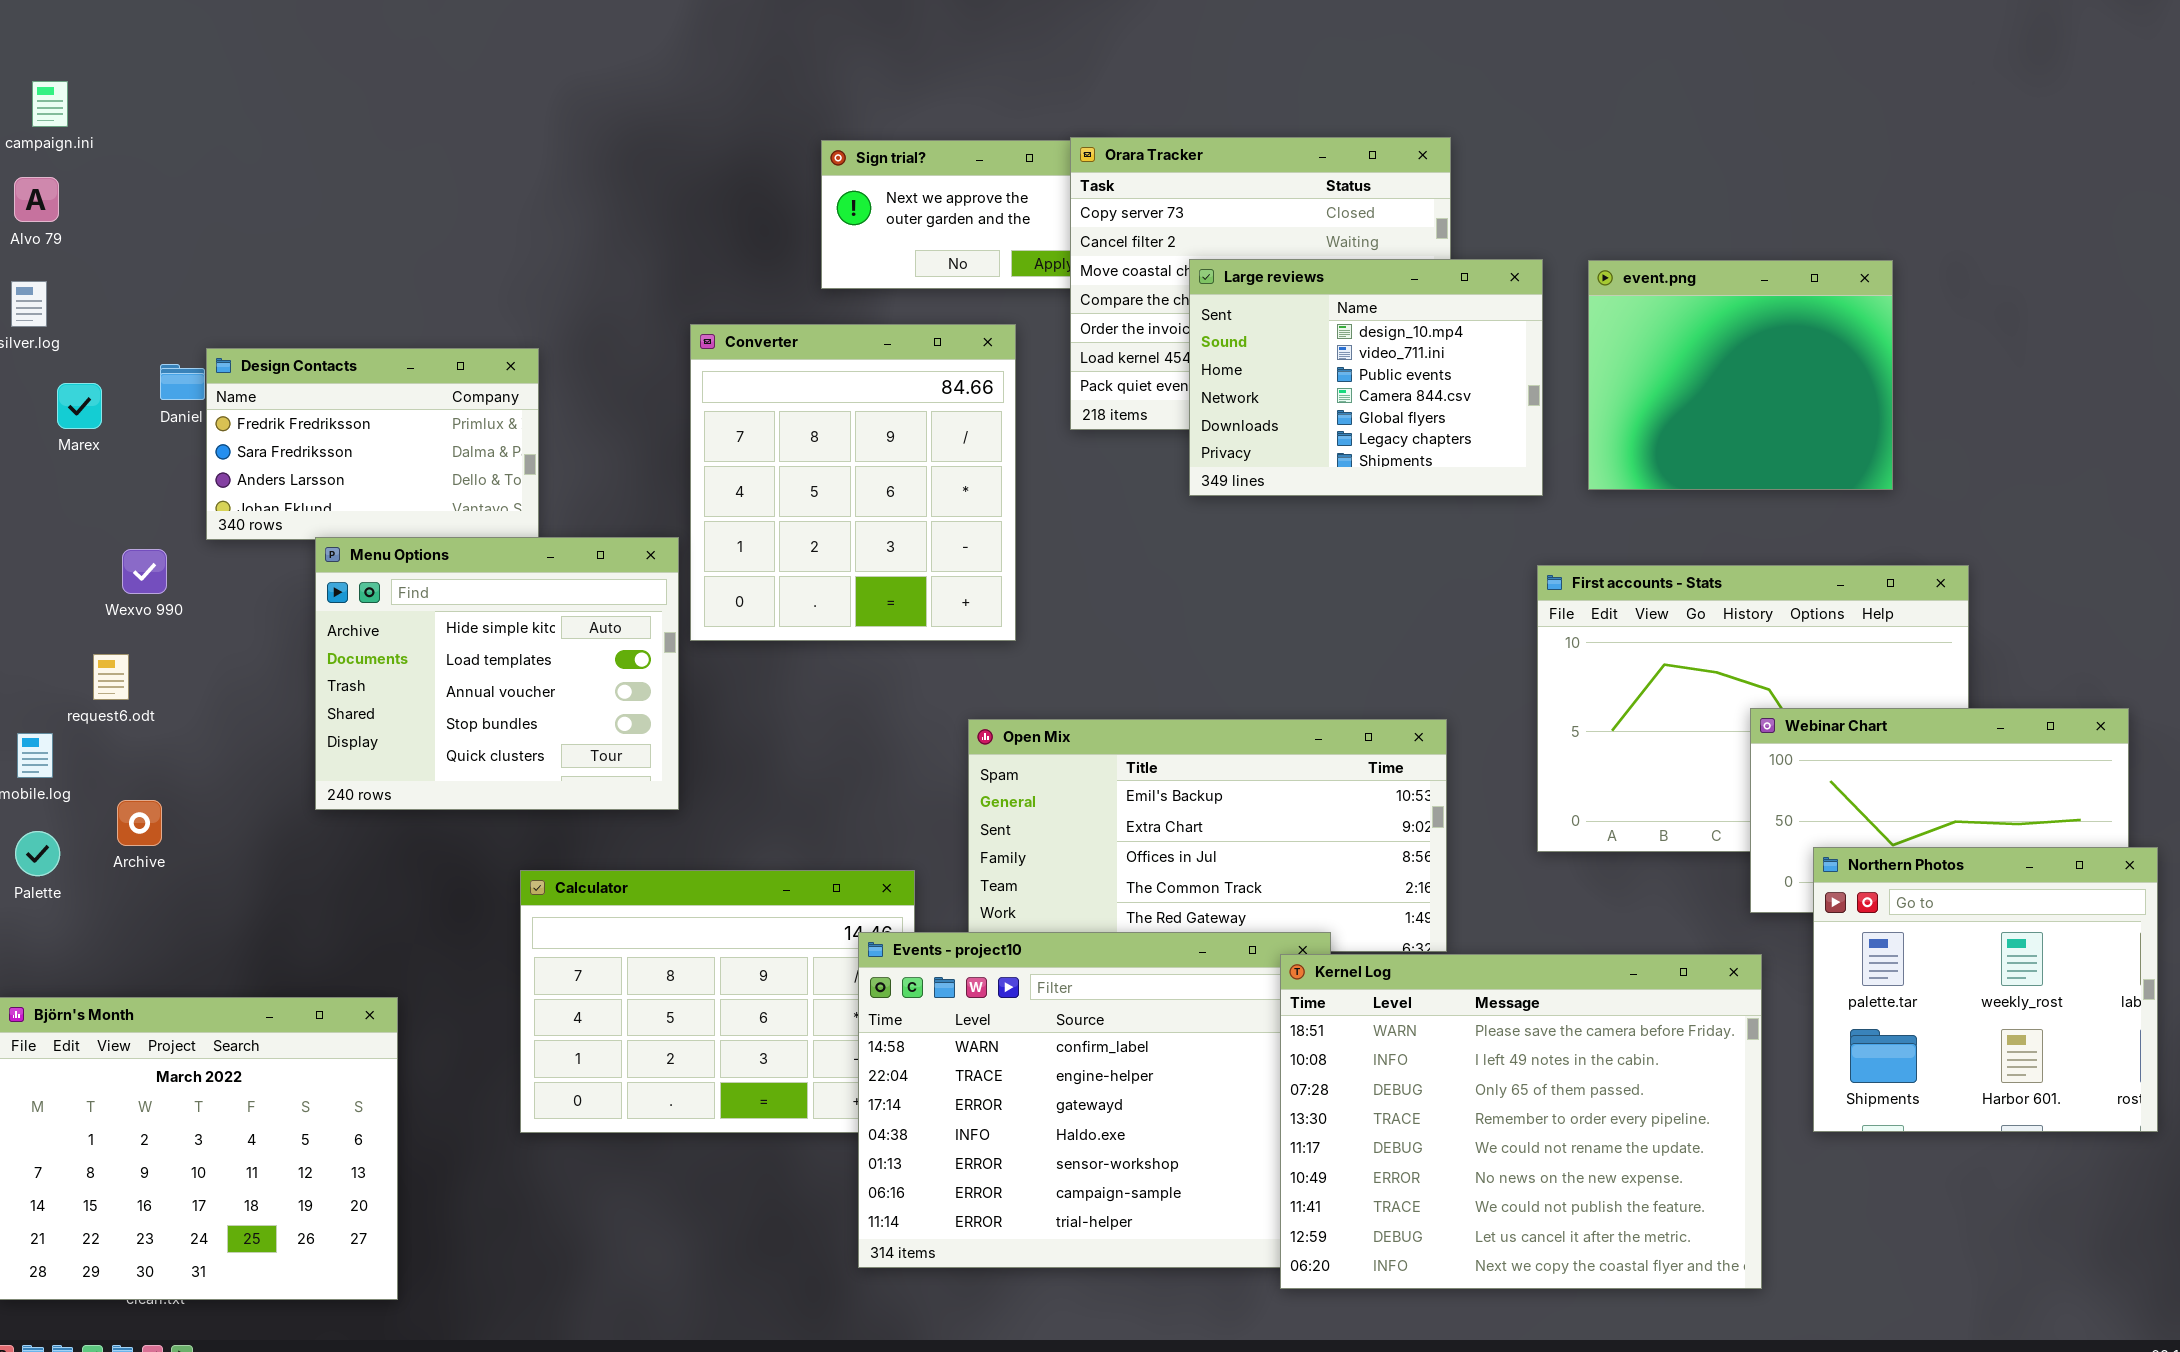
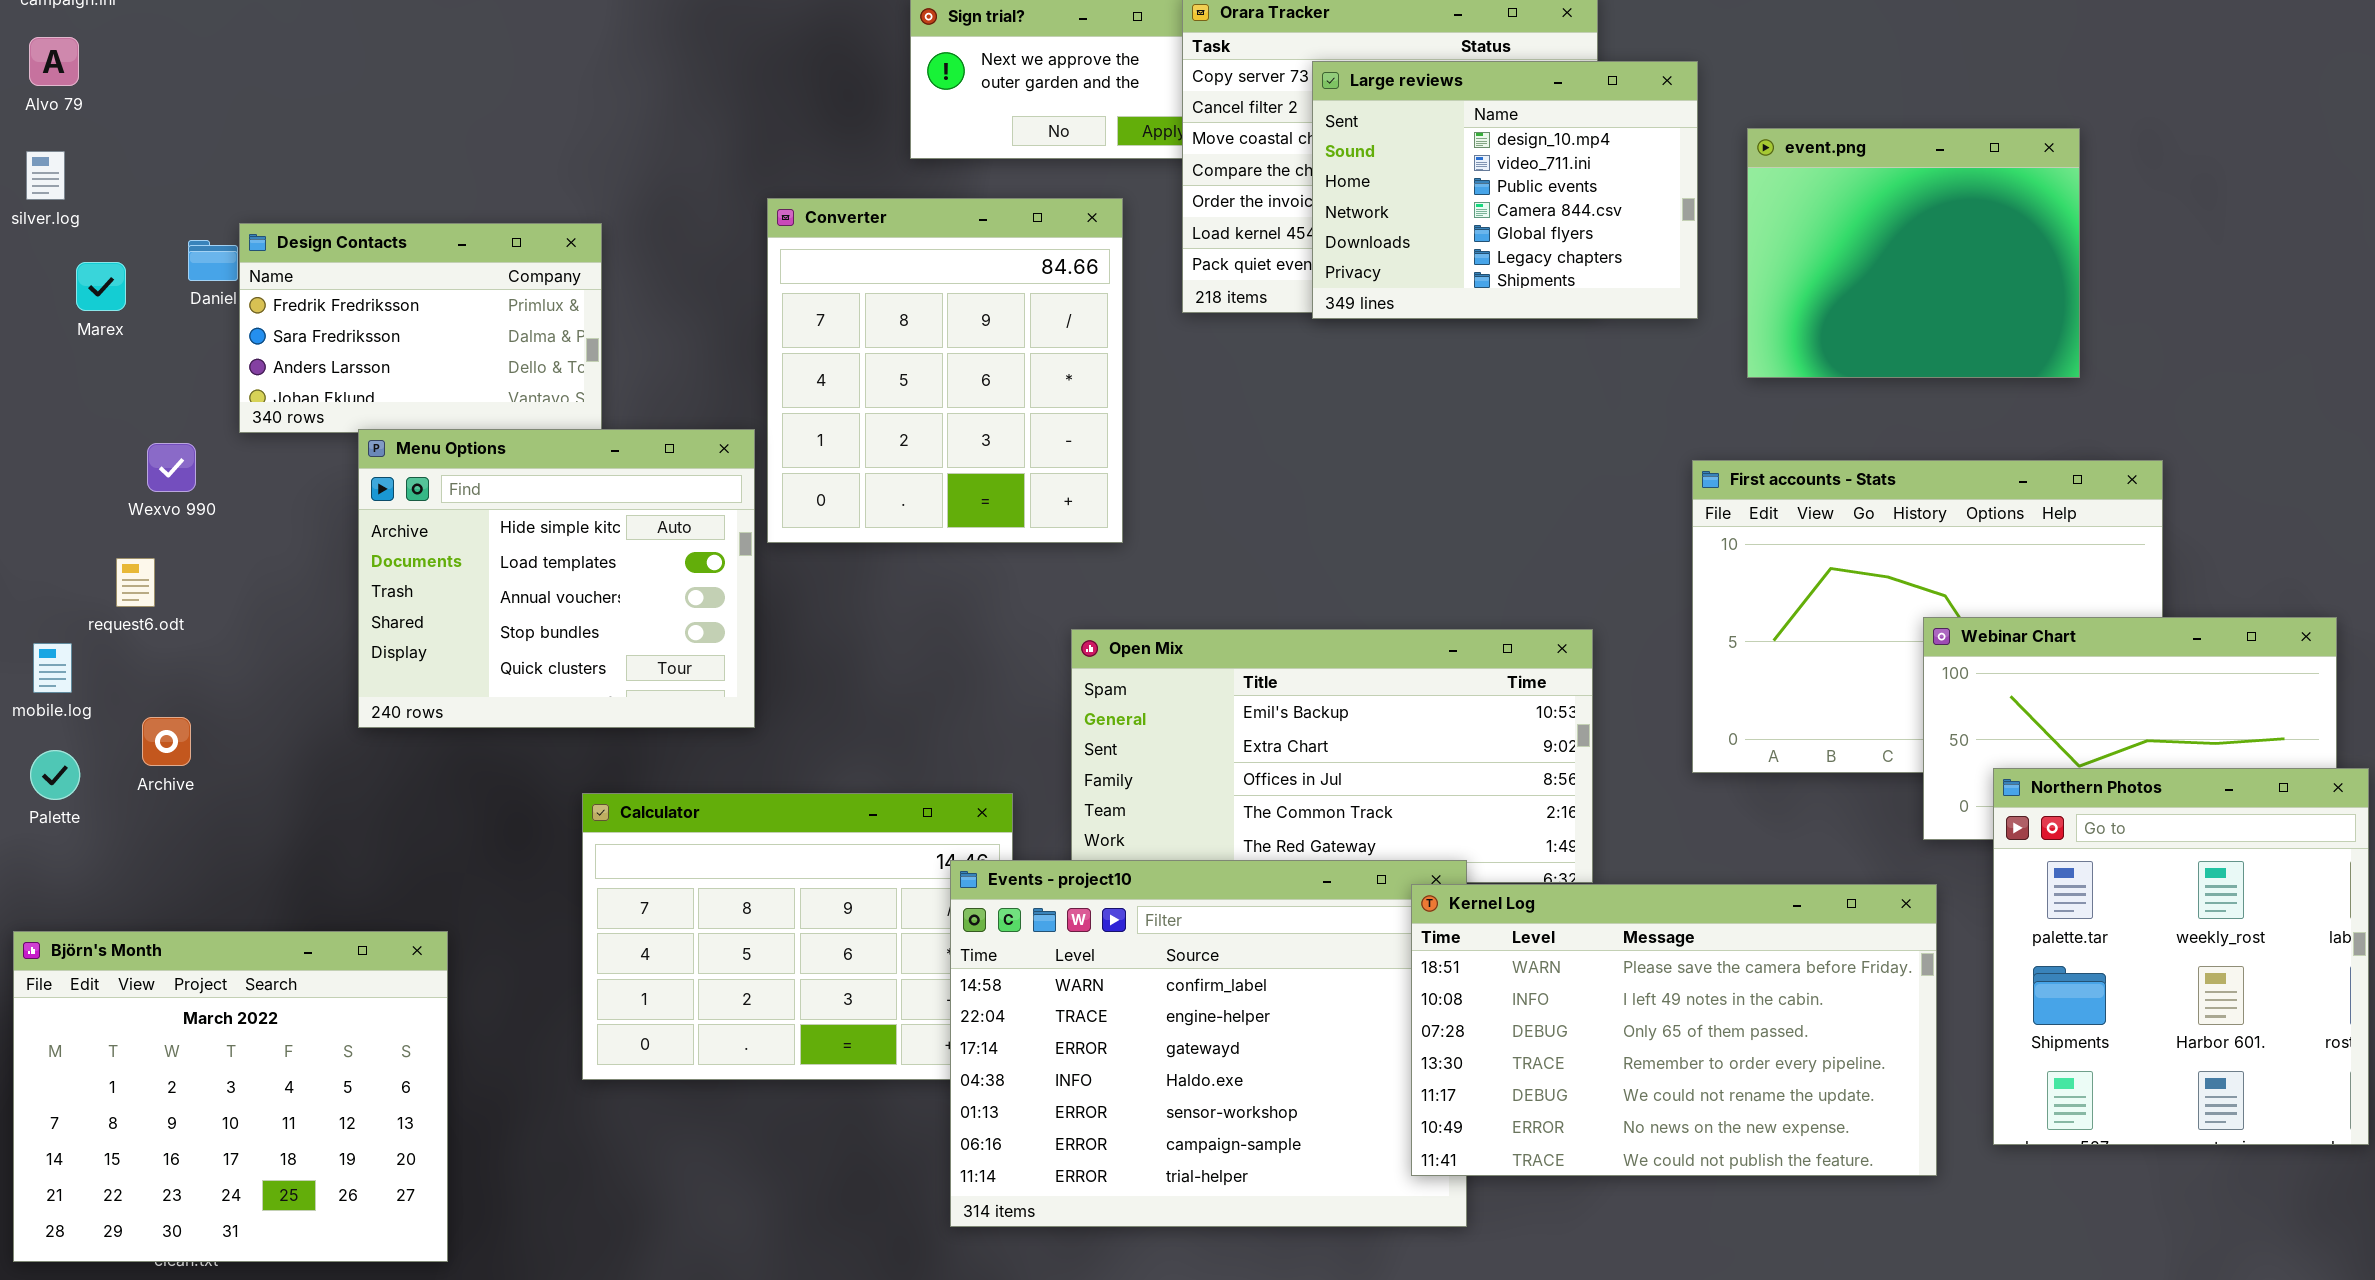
Large reviews: [1189,259,1543,496] -> [1312,61,1698,319], moved
Northern Photos: [1813,847,2158,1132] -> [1993,768,2369,1145], resized
Kernel Log: [1280,954,1762,1289] -> [1411,884,1937,1176], resized

